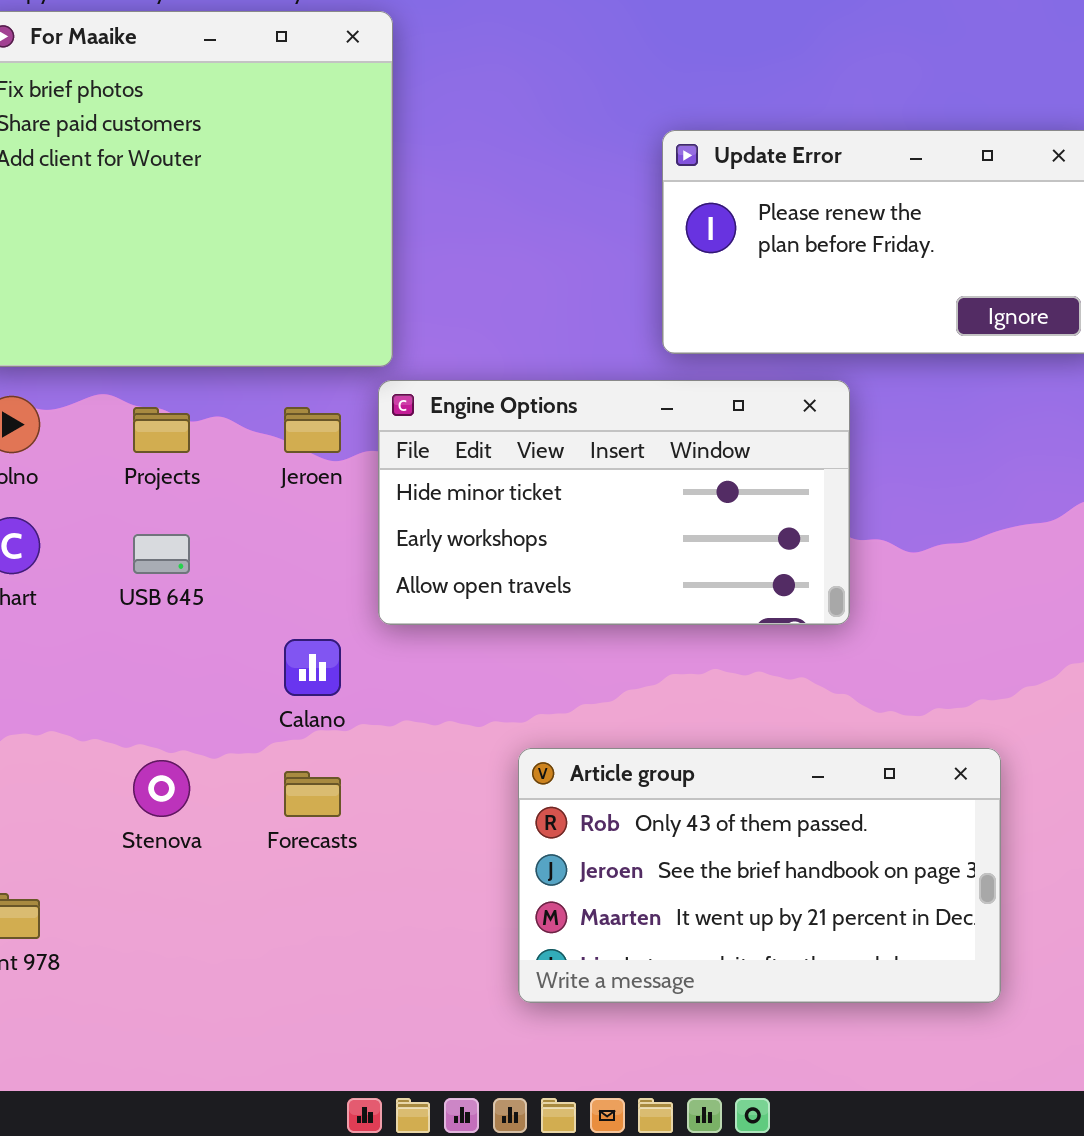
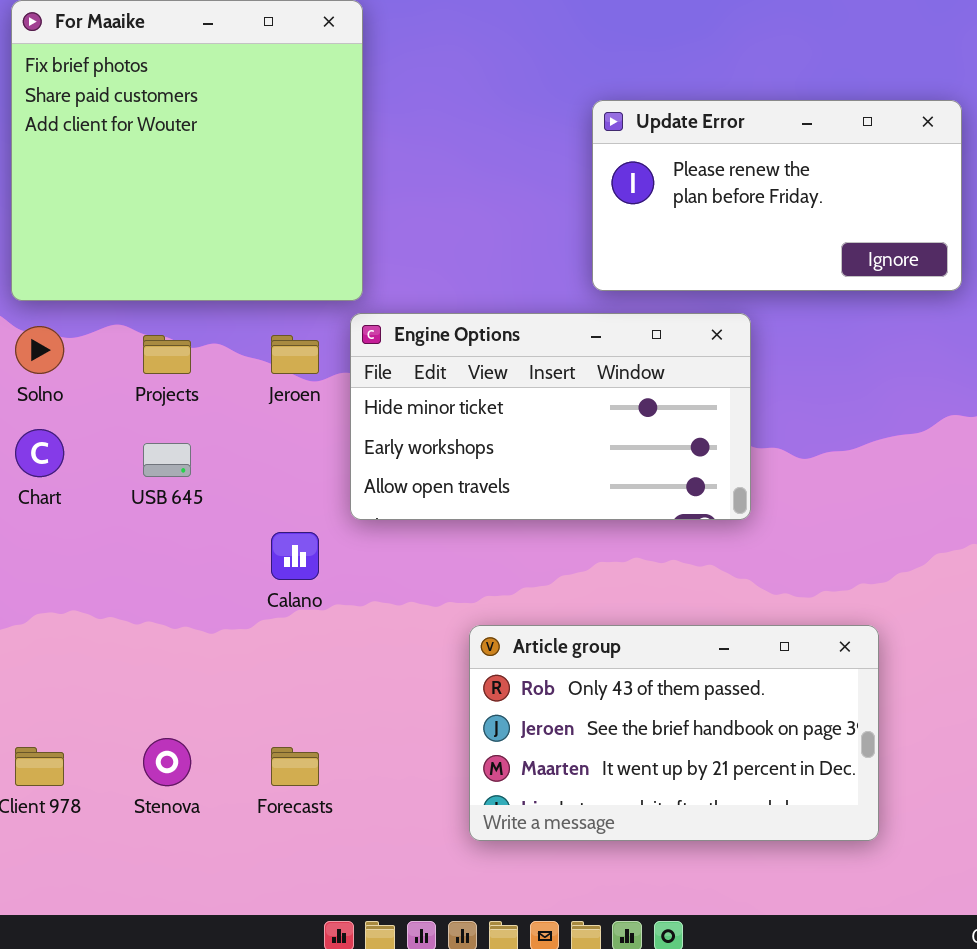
Stenova: [133,760,190,817] -> [143,738,191,786], moved
Forecasts: [284,771,341,817] -> [271,747,319,786], moved

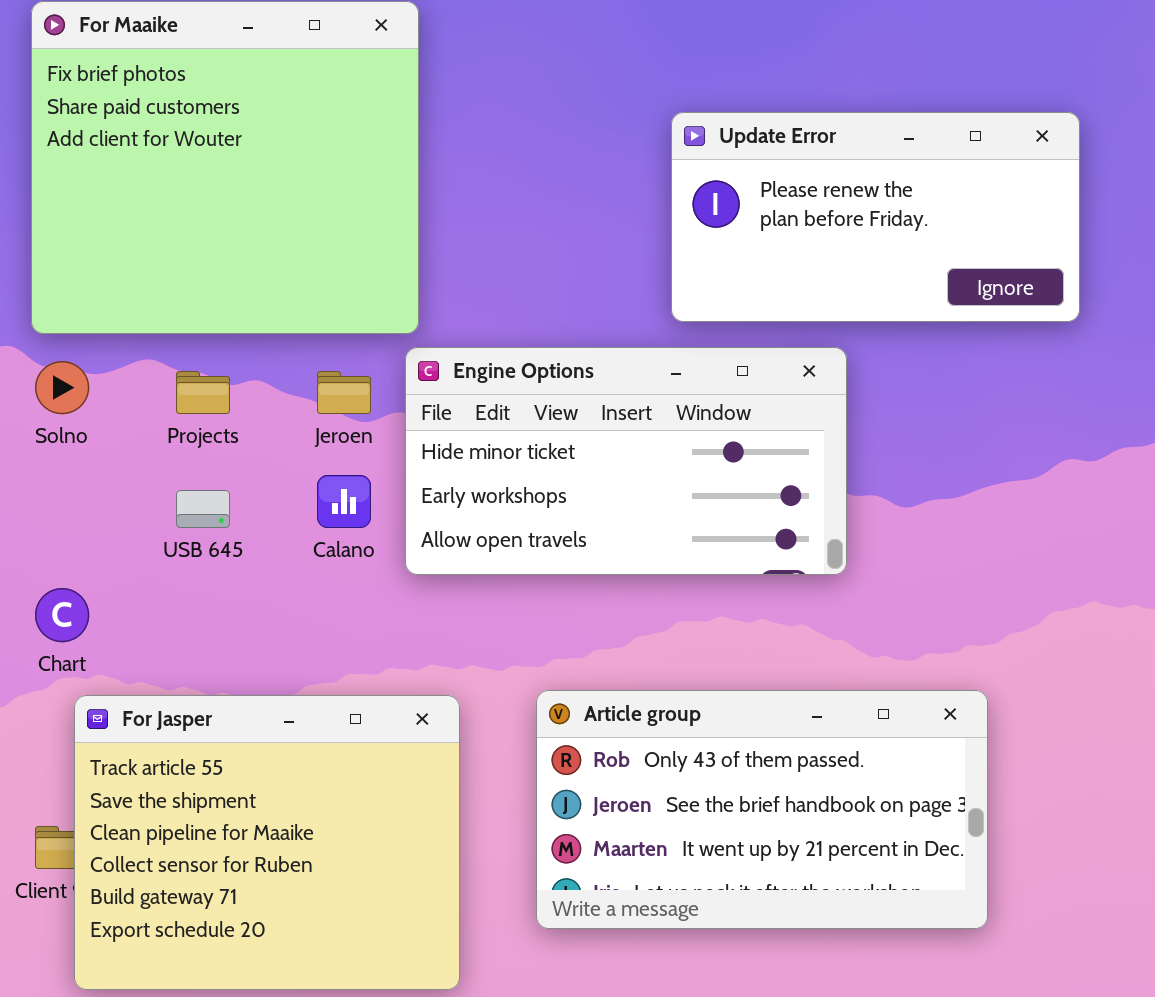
Chart: [15,429,64,477] -> [35,588,89,642], moved
Calano: [271,532,319,580] -> [317,475,371,528], moved
For Jasper: none -> [74,695,460,990], opened

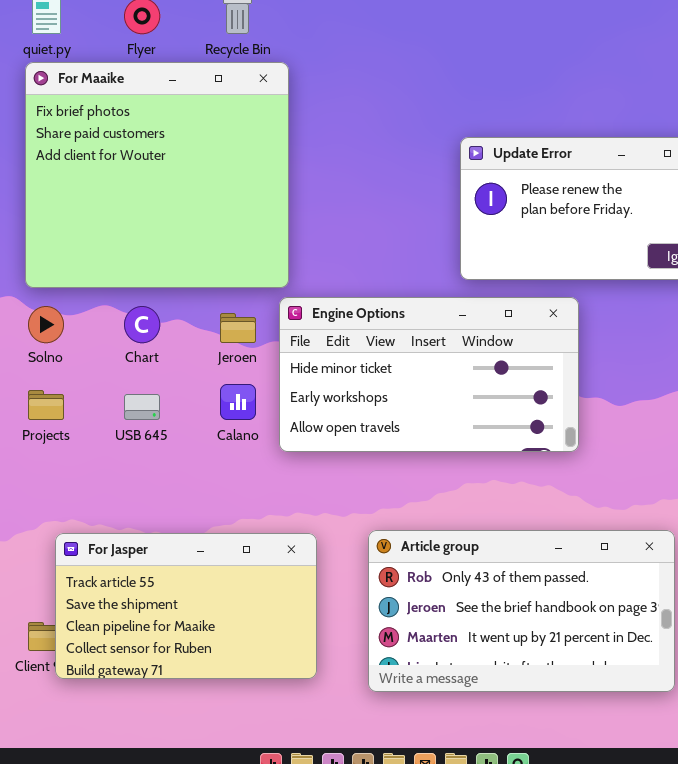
Projects: [176,371,230,414] -> [28,390,64,420], moved
Chart: [35,588,89,642] -> [124,306,160,343], moved
For Jasper: [74,695,460,990] -> [55,533,317,679], resized

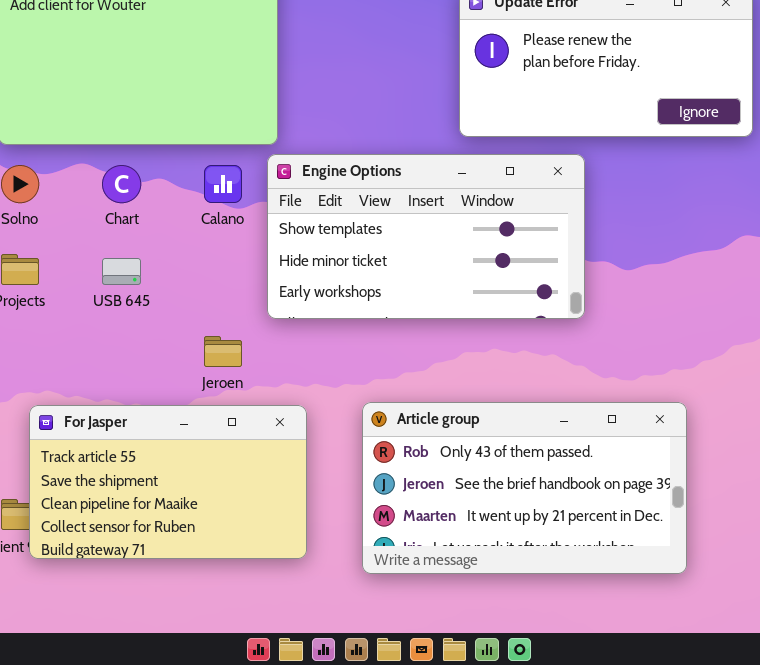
Engine Options: [279,297,579,452] -> [267,154,585,319], scrolled up 1 row
Jeroen: [220,313,256,343] -> [204,336,242,367], moved
Calano: [220,384,256,420] -> [204,165,242,203], moved

